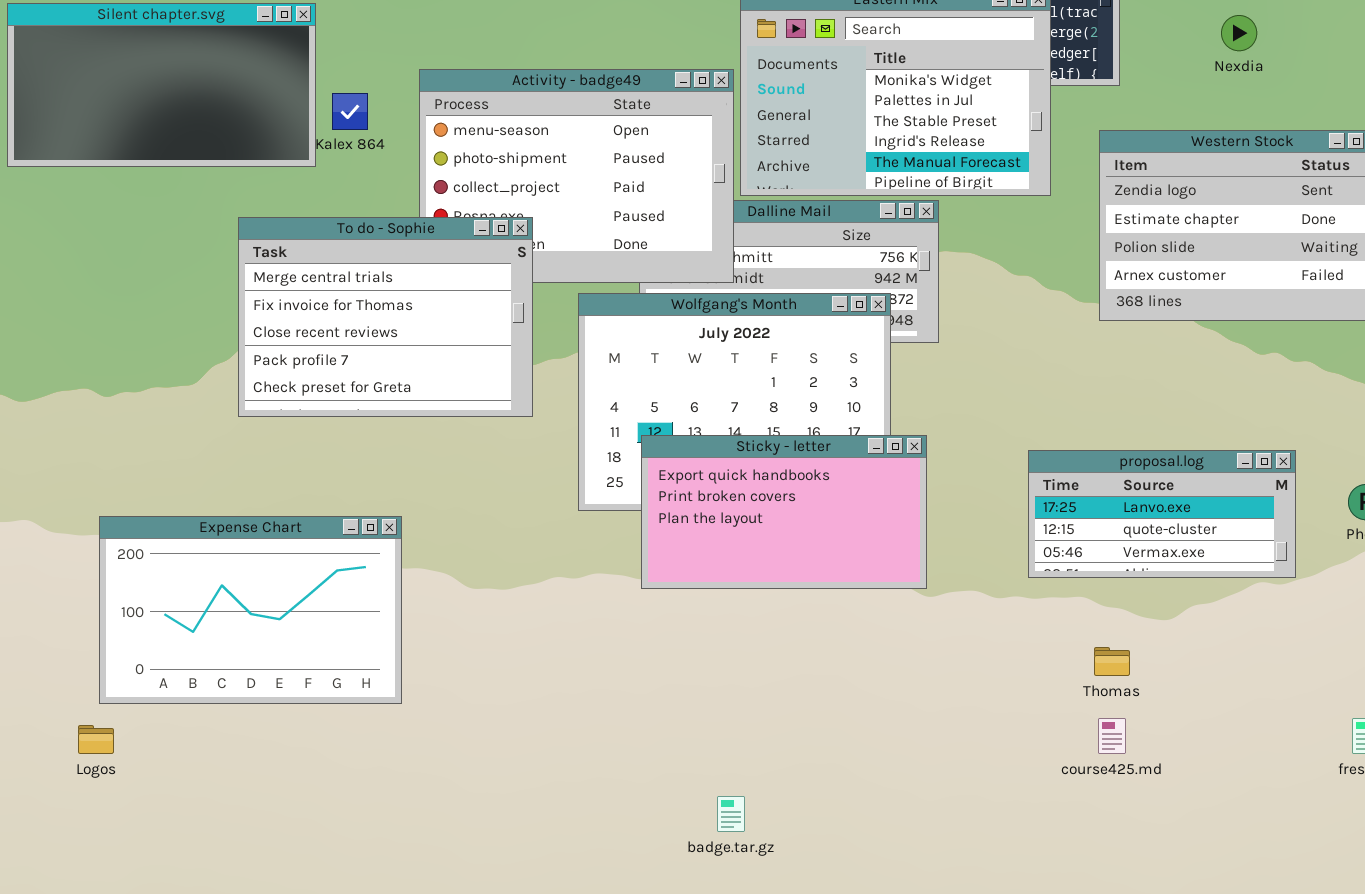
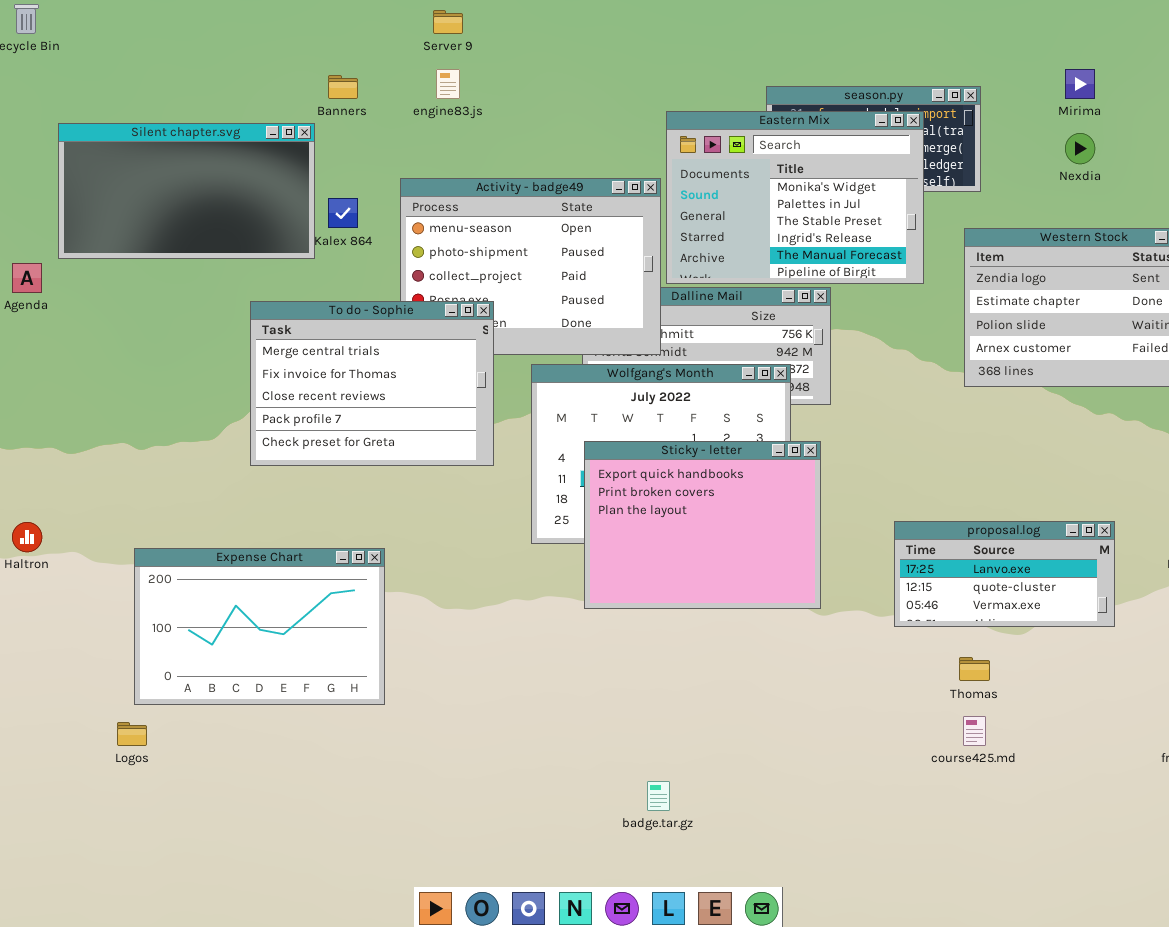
Sticky - letter: [641,435,927,589] -> [584,441,821,609], resized
proposal.log: [1028,450,1296,578] -> [894,521,1115,627], moved

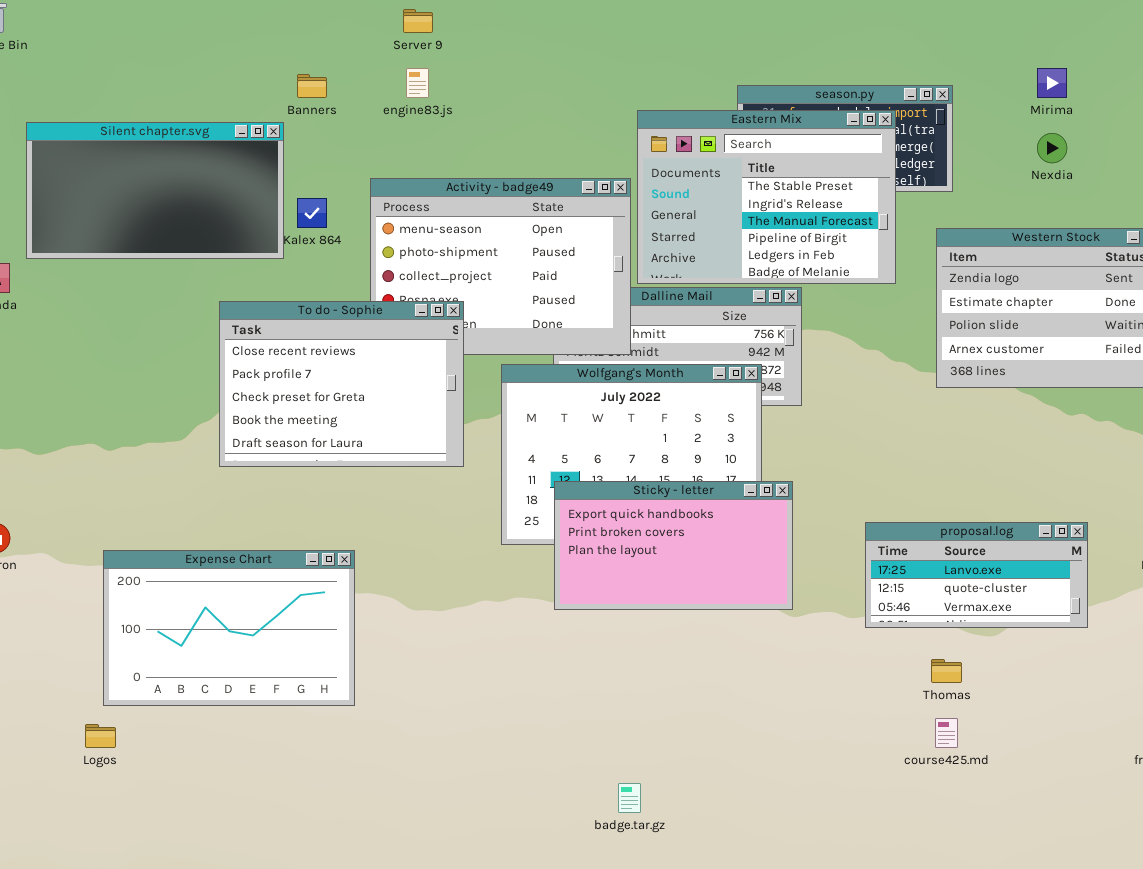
Eastern Mix: [666,111,924,284] -> [637,110,896,284], scrolled down 2 rows
To do - Sophie: [250,301,494,466] -> [219,301,464,467], scrolled down 2 rows
Sticky - letter: [584,441,821,609] -> [554,481,793,610], resized

